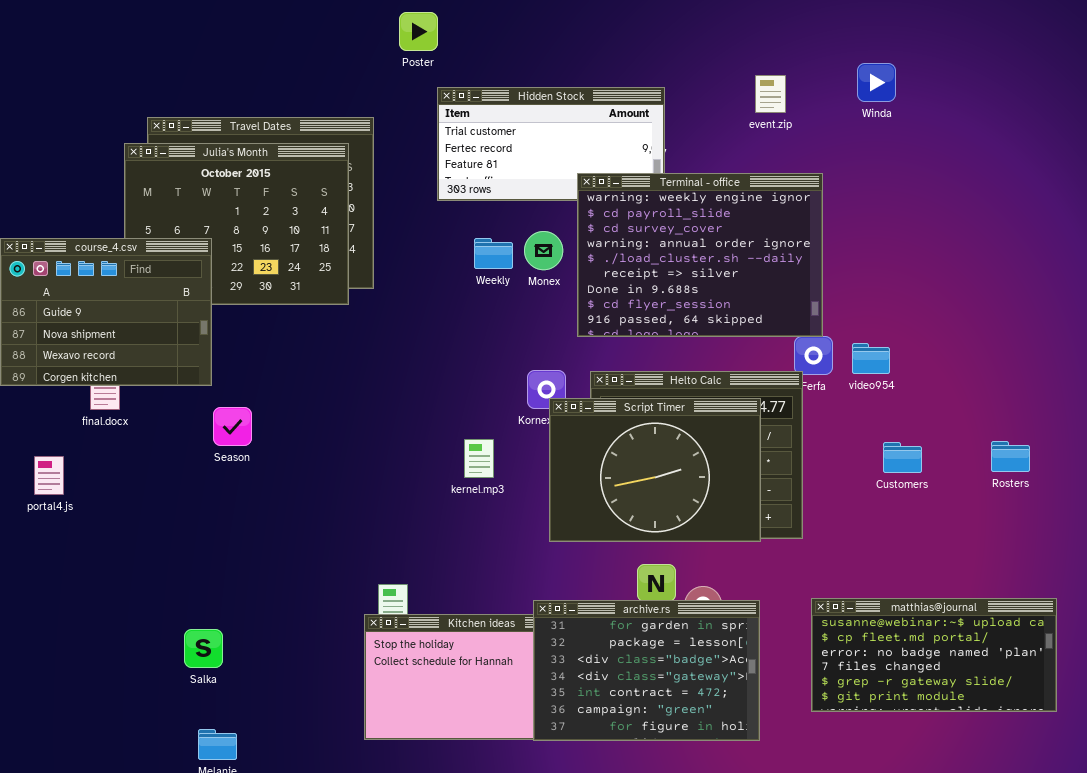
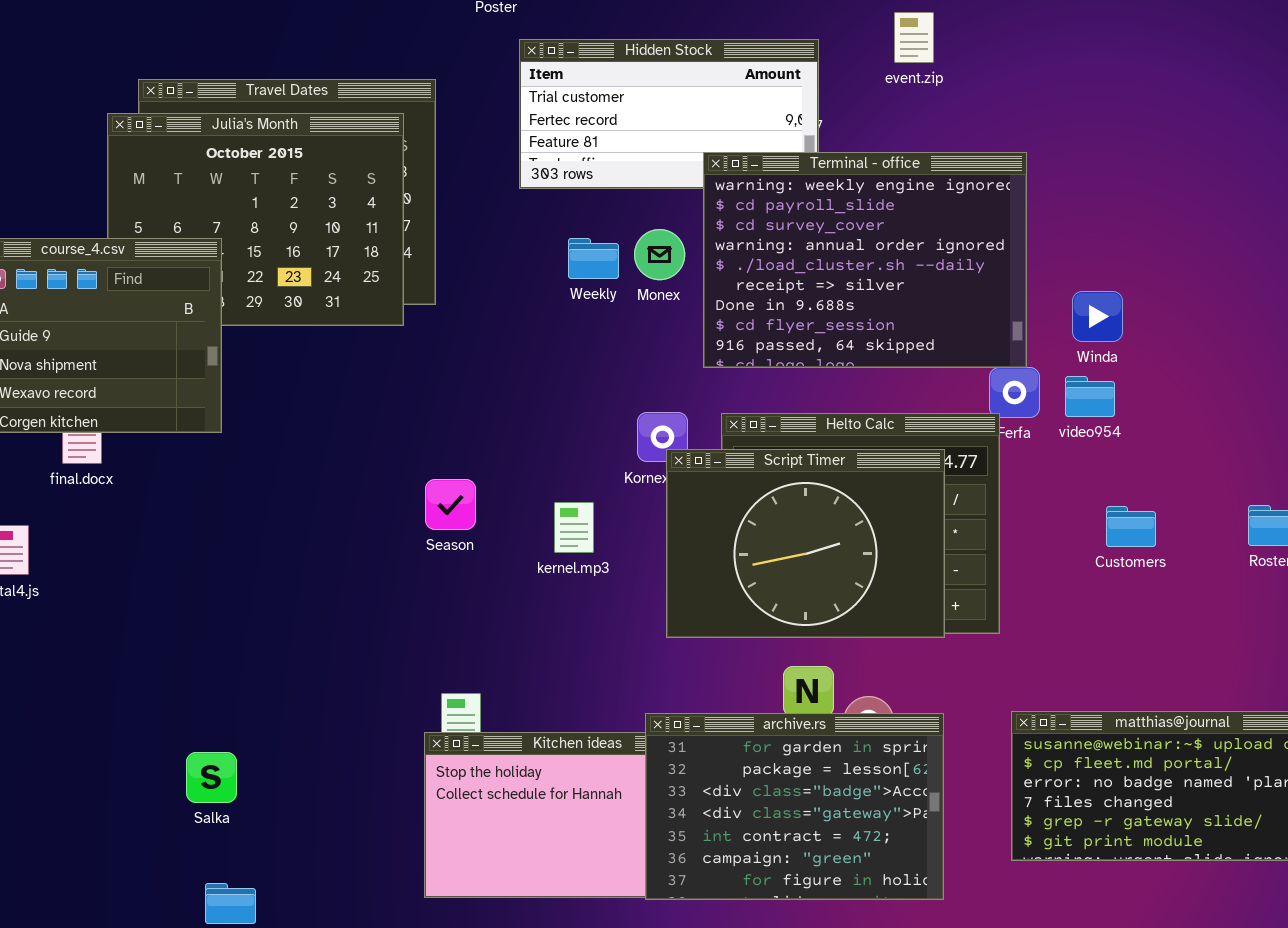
Winda: [857,63,896,102] -> [1072,291,1123,342], moved
event.zip: [755,75,786,113] -> [894,12,934,63], moved
Season: [213,407,252,446] -> [425,479,476,530], moved

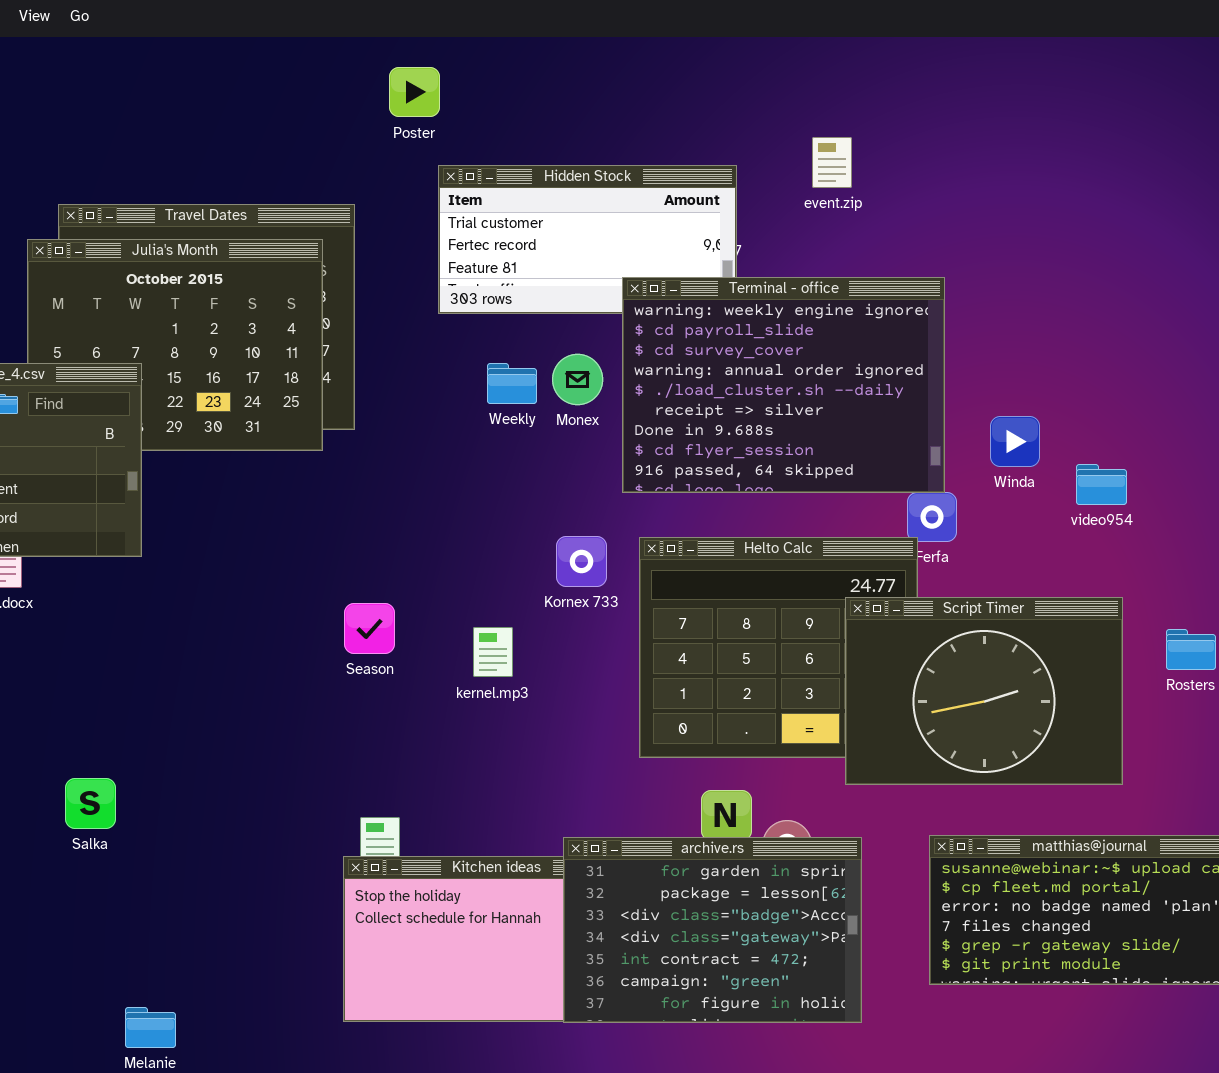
video954: [1065,376,1115,417] -> [1076,464,1127,505], moved
Script Timer: [666,449,945,638] -> [845,597,1123,785], moved
Salka: [186,752,237,803] -> [65,778,116,829], moved

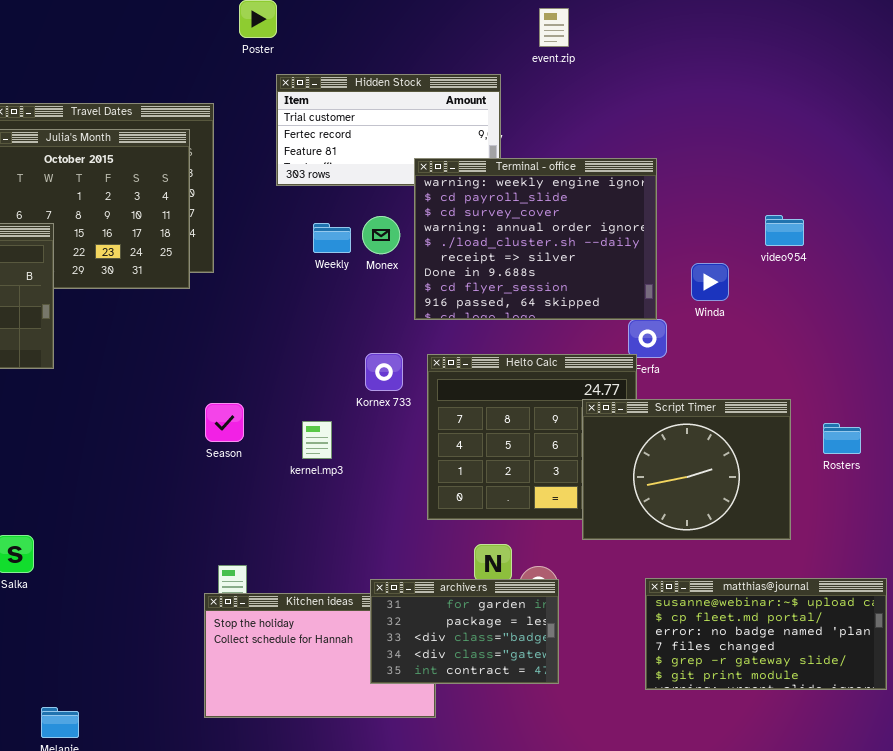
event.zip: [812,137,852,188] -> [539,8,569,47], moved
video954: [1076,464,1127,505] -> [765,215,804,246], moved
archive.rs: [563,837,862,1023] -> [370,579,559,684], resized

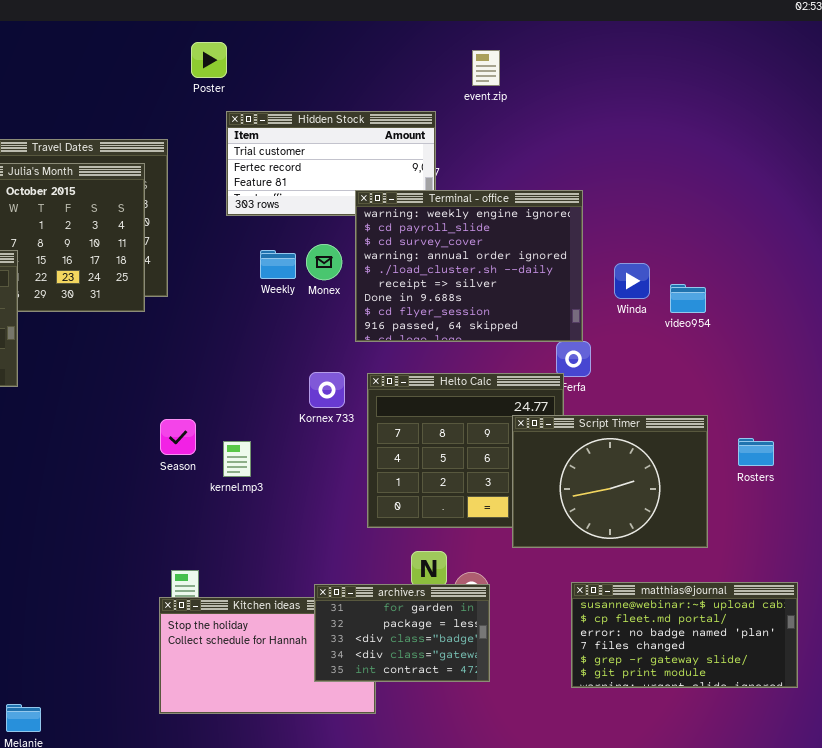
video954: [765,215,804,246] -> [670,284,706,313], moved
Winda: [691,263,729,301] -> [614,263,650,299], moved
kernel.mp3: [302,421,332,459] -> [223,441,251,477], moved

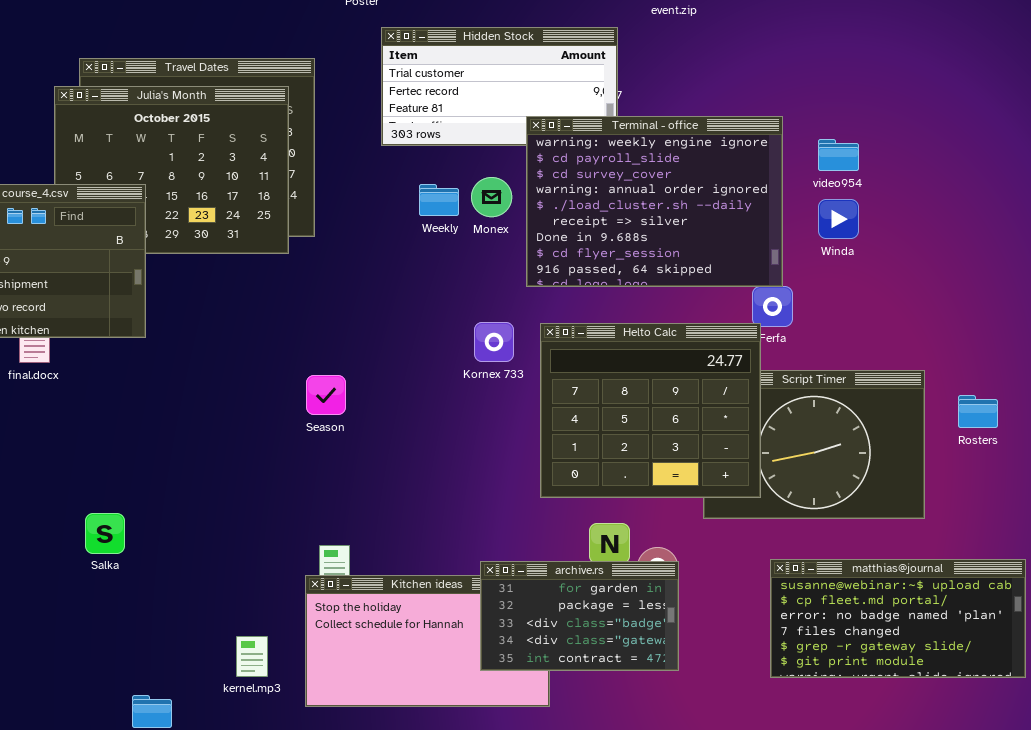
video954: [670,284,706,313] -> [818,139,859,171], moved
Helto Calc: [367,373,564,528] -> [540,323,761,498], raised
kernel.mp3: [223,441,251,477] -> [236,636,268,677], moved

